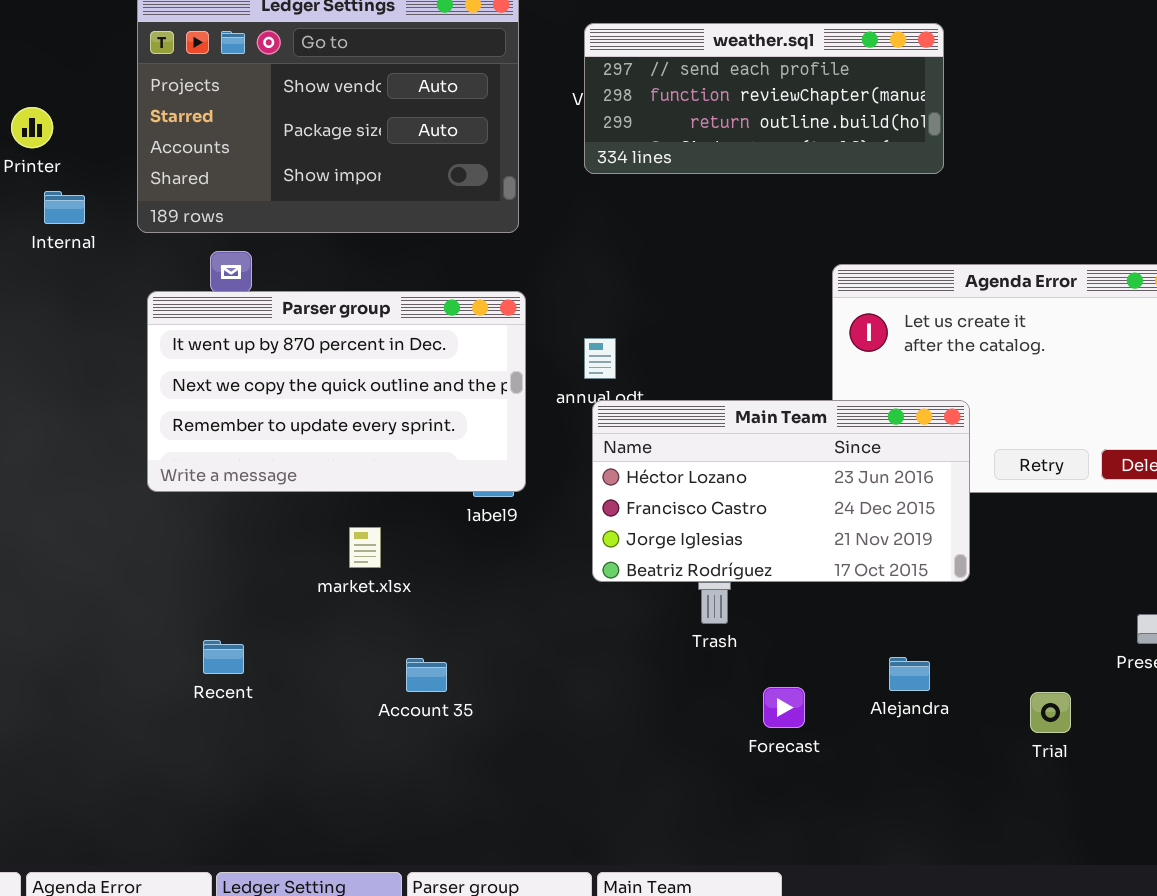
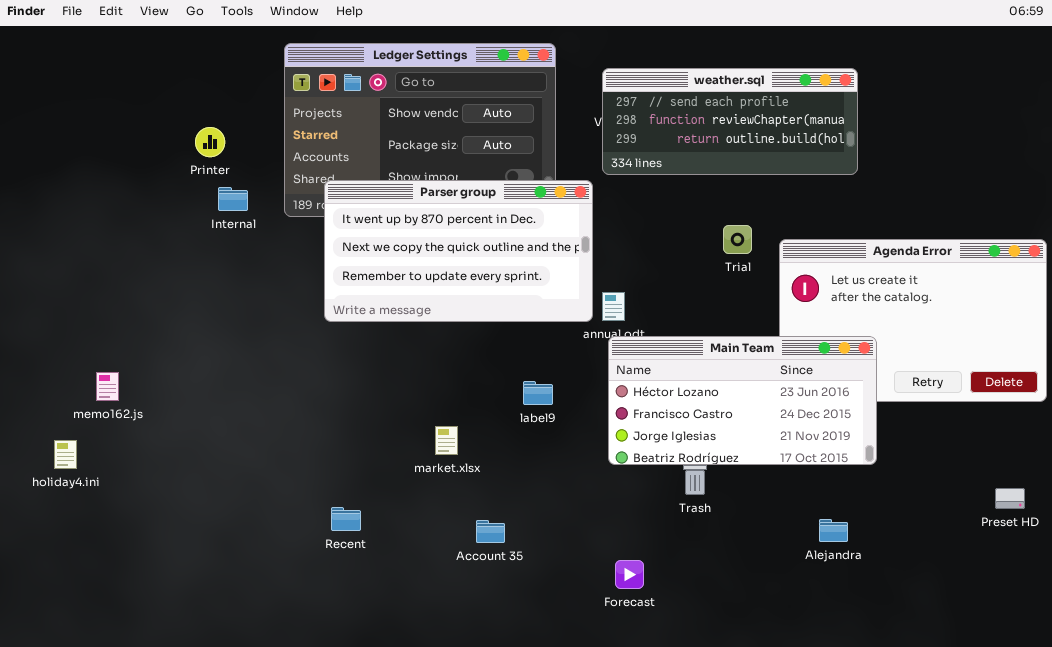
Parser group: [147,291,526,492] -> [324,180,593,322], moved
Forecast: [763,687,805,728] -> [615,560,644,589], moved
Trial: [1030,692,1071,733] -> [723,225,752,254], moved

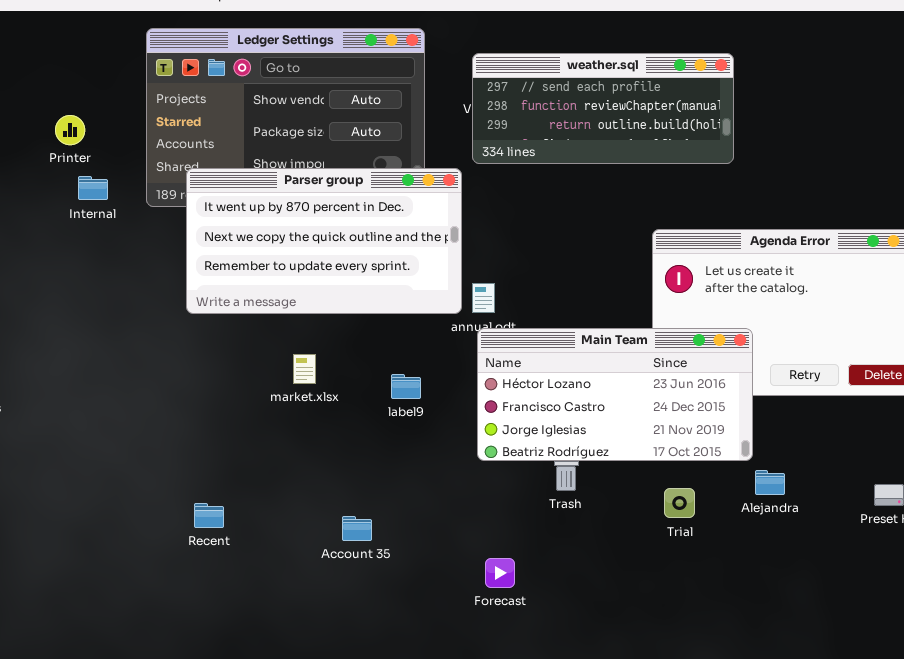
Trial: [723,225,752,254] -> [664,488,695,518], moved
market.xlsx: [435,426,458,455] -> [293,354,316,384], moved
Alejandra: [819,519,848,542] -> [755,470,785,495], moved

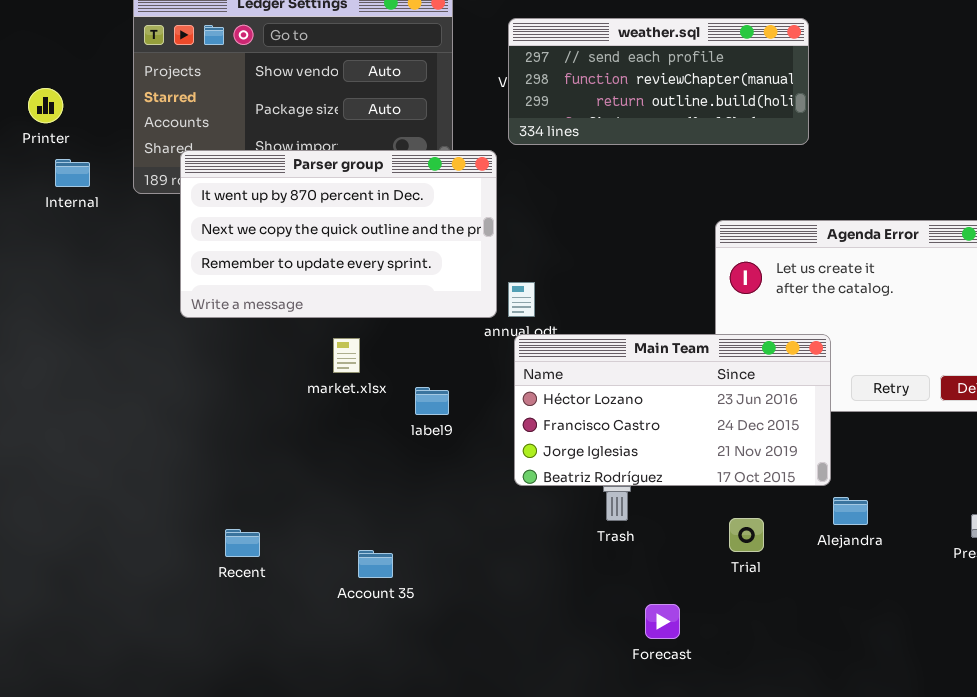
market.xlsx: [293,354,316,384] -> [333,338,360,373], moved
Recent: [194,503,224,528] -> [225,529,260,557], moved
Forecast: [485,558,515,588] -> [645,604,680,639], moved

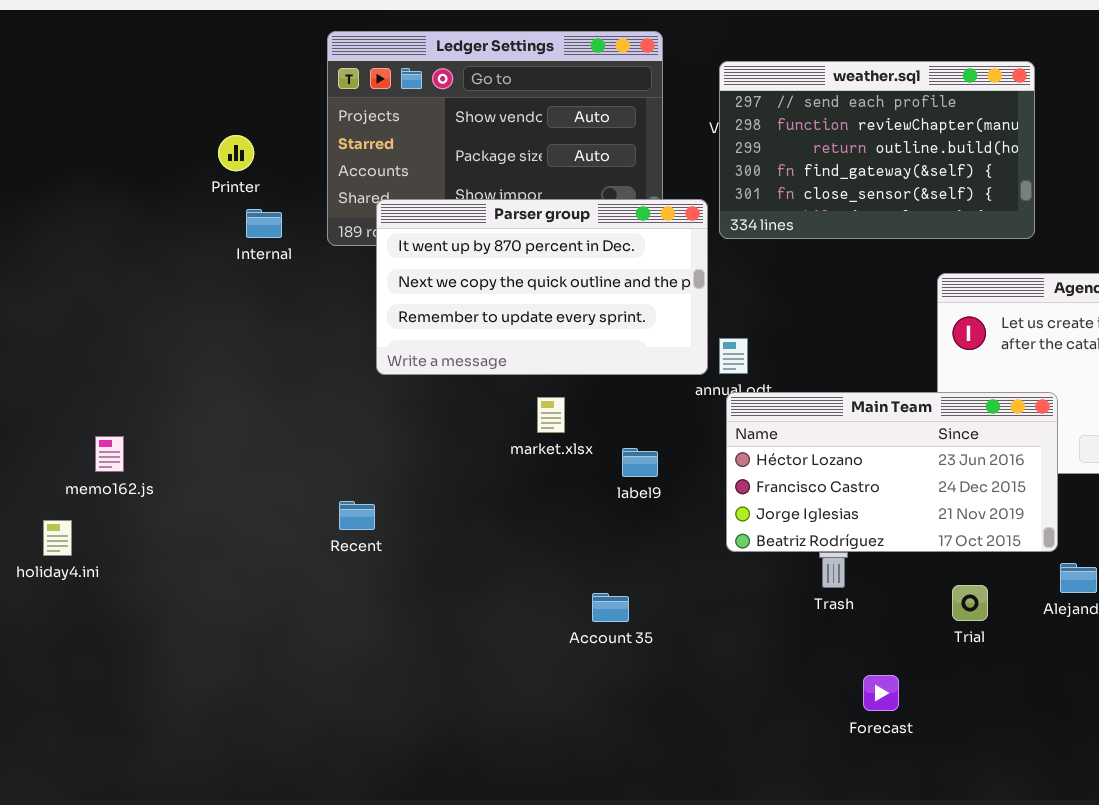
weather.sql: [508,18,809,145] -> [719,61,1035,239], resized
Recent: [225,529,260,557] -> [339,501,375,530], moved
Account 35: [358,550,393,578] -> [592,593,629,622], moved

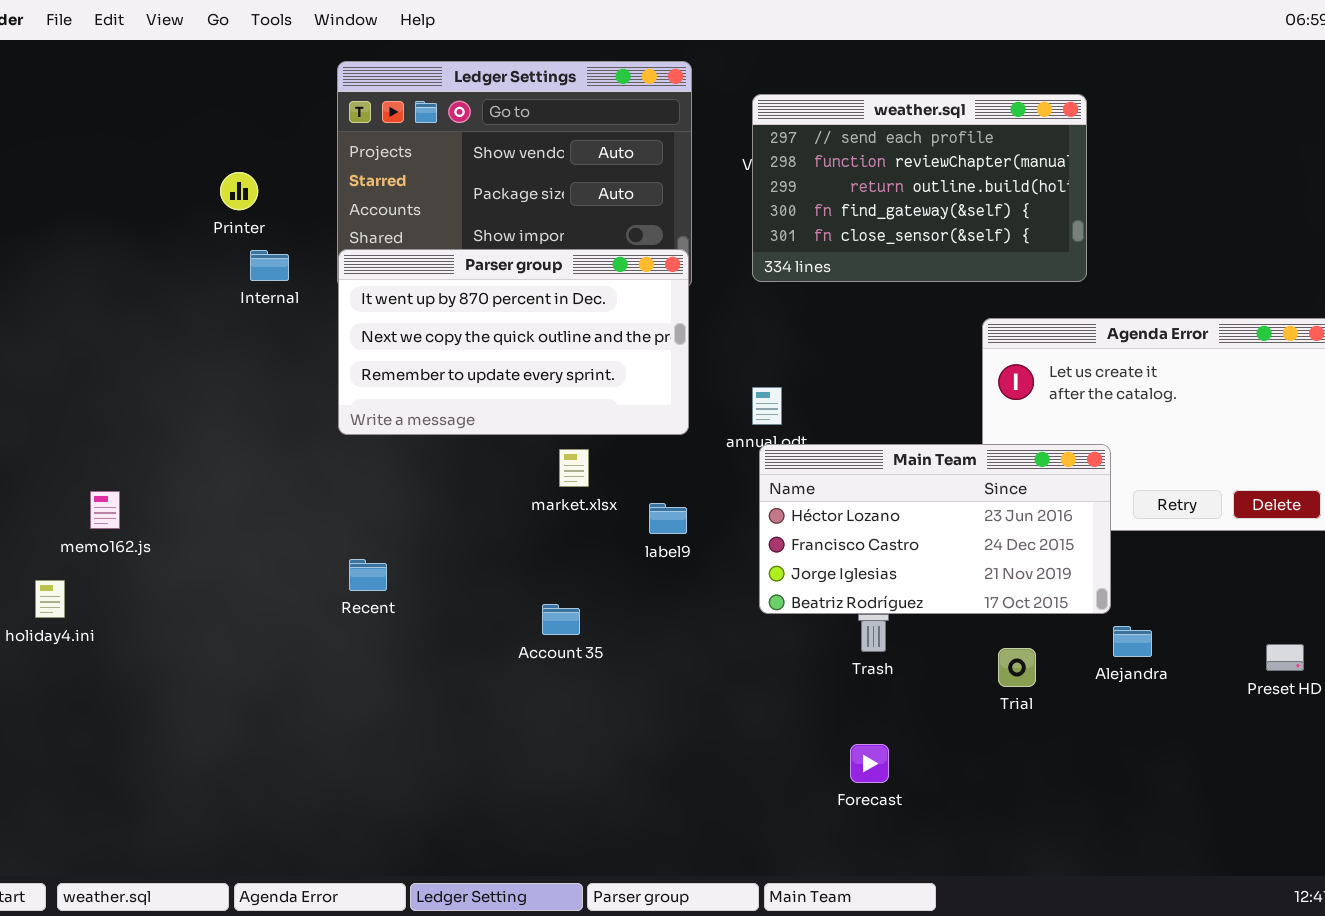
Parser group: [376,199,708,375] -> [338,249,689,435], moved
Account 35: [592,593,629,622] -> [542,604,580,635], moved
Forecast: [863,675,899,711] -> [850,744,889,783], moved

